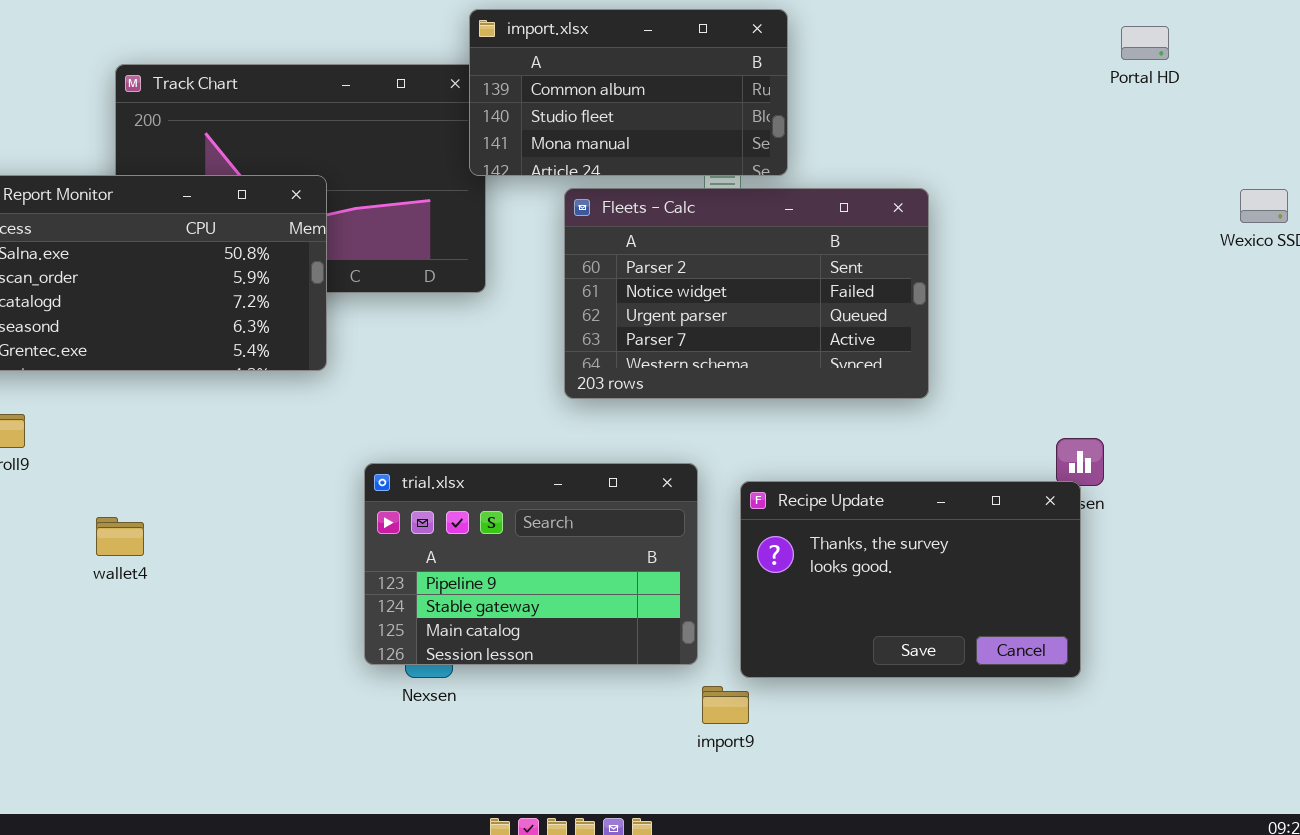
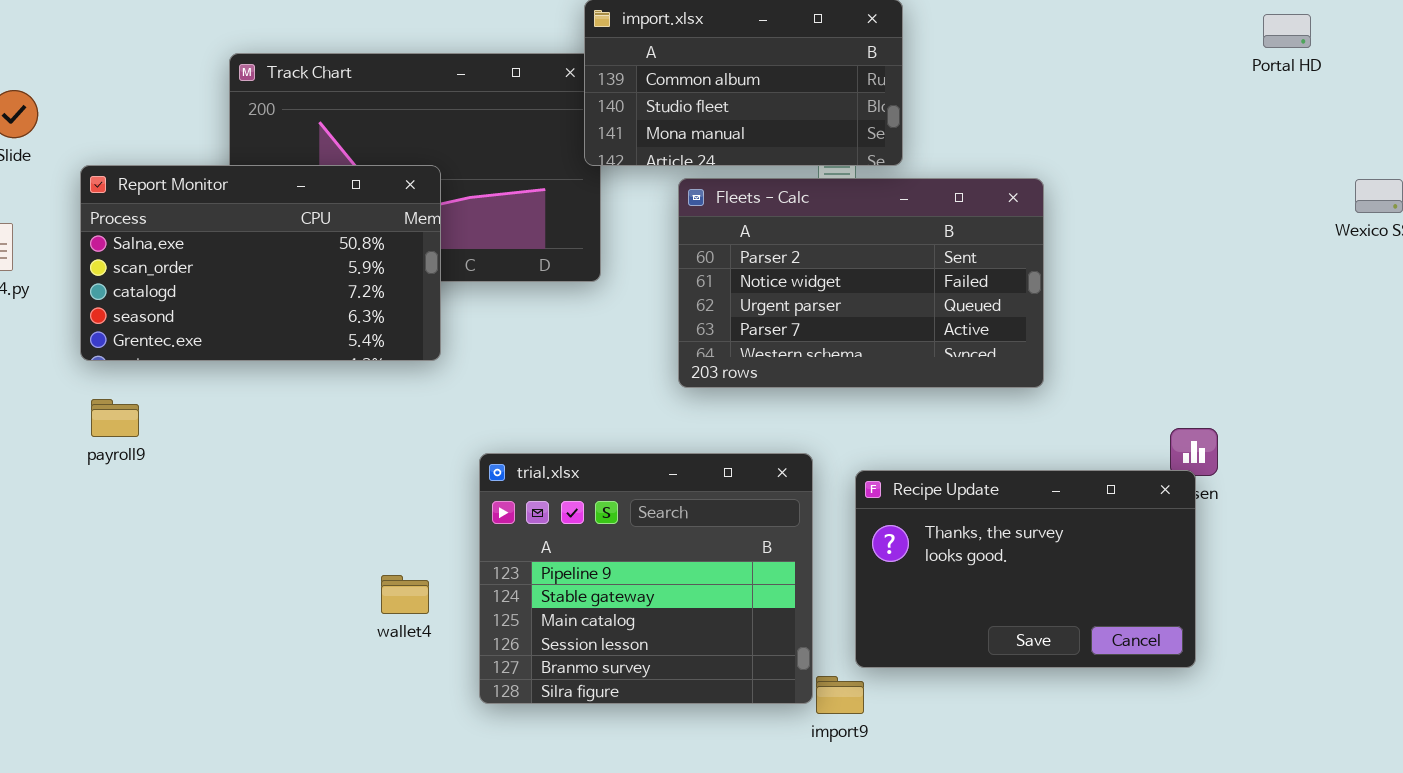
Portal HD: [1121,26,1169,60] -> [1263,14,1311,48], moved
trial.xlsx: [364,463,698,665] -> [479,453,813,704], resized
wallet4: [96,517,144,556] -> [381,575,429,614], moved

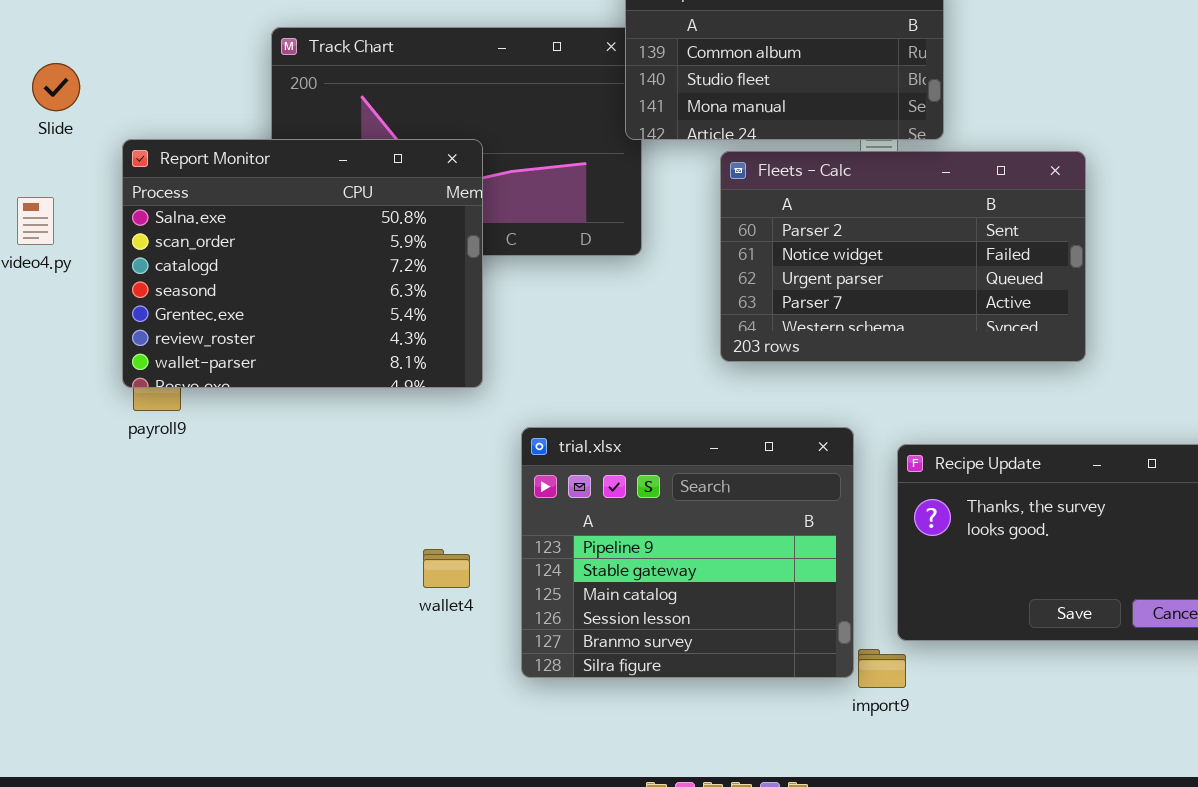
Report Monitor: [80,165,441,361] -> [122,139,483,388], resized

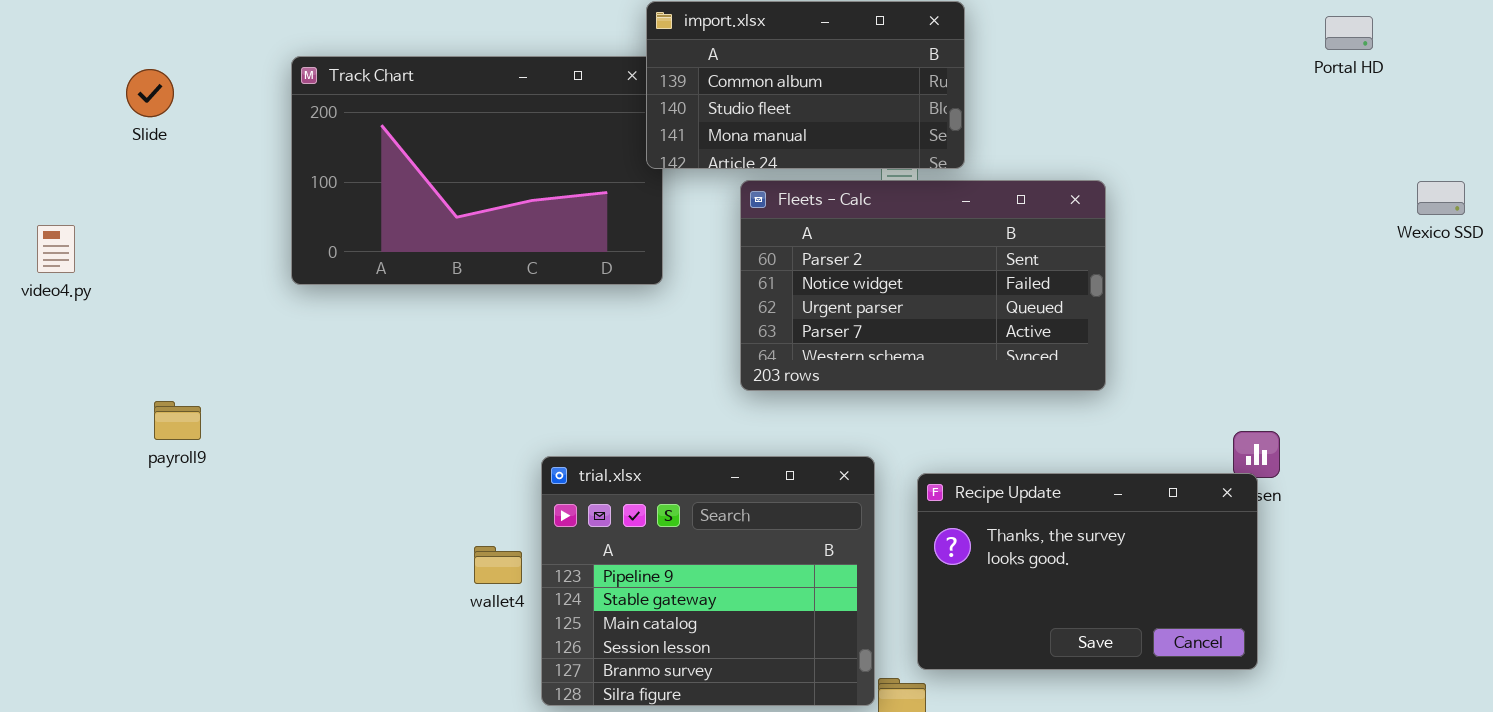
Slide: [32,63,80,111] -> [126,69,174,117], moved
Report Monitor: [122,139,483,388] -> none, closed
wallet4: [423,549,470,588] -> [474,546,522,584], moved

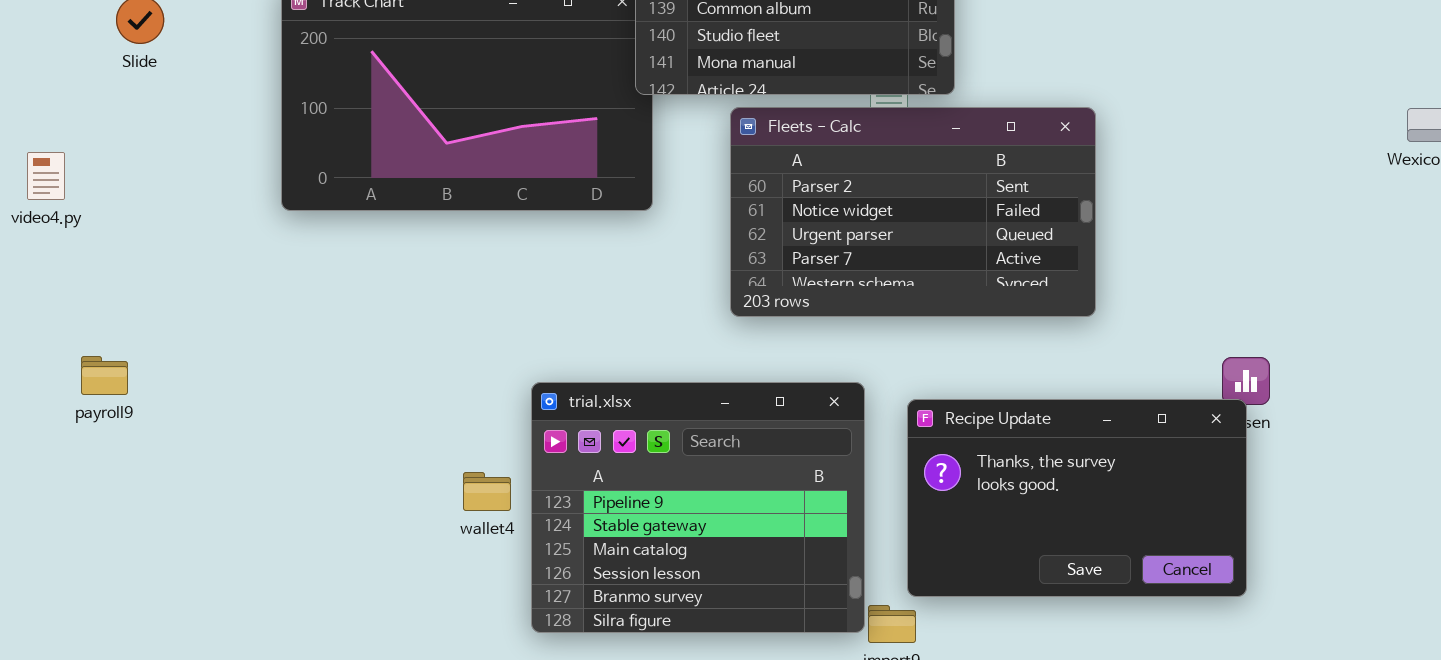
payroll9: [154,401,201,440] -> [81,356,128,395], moved

